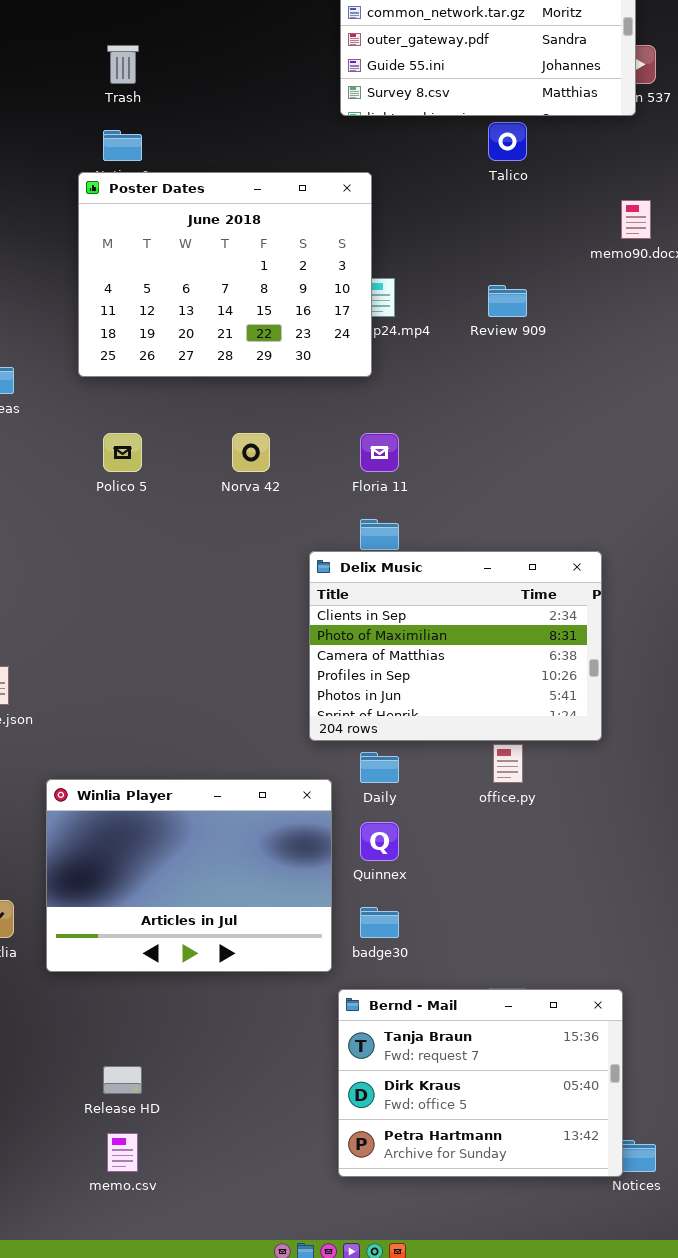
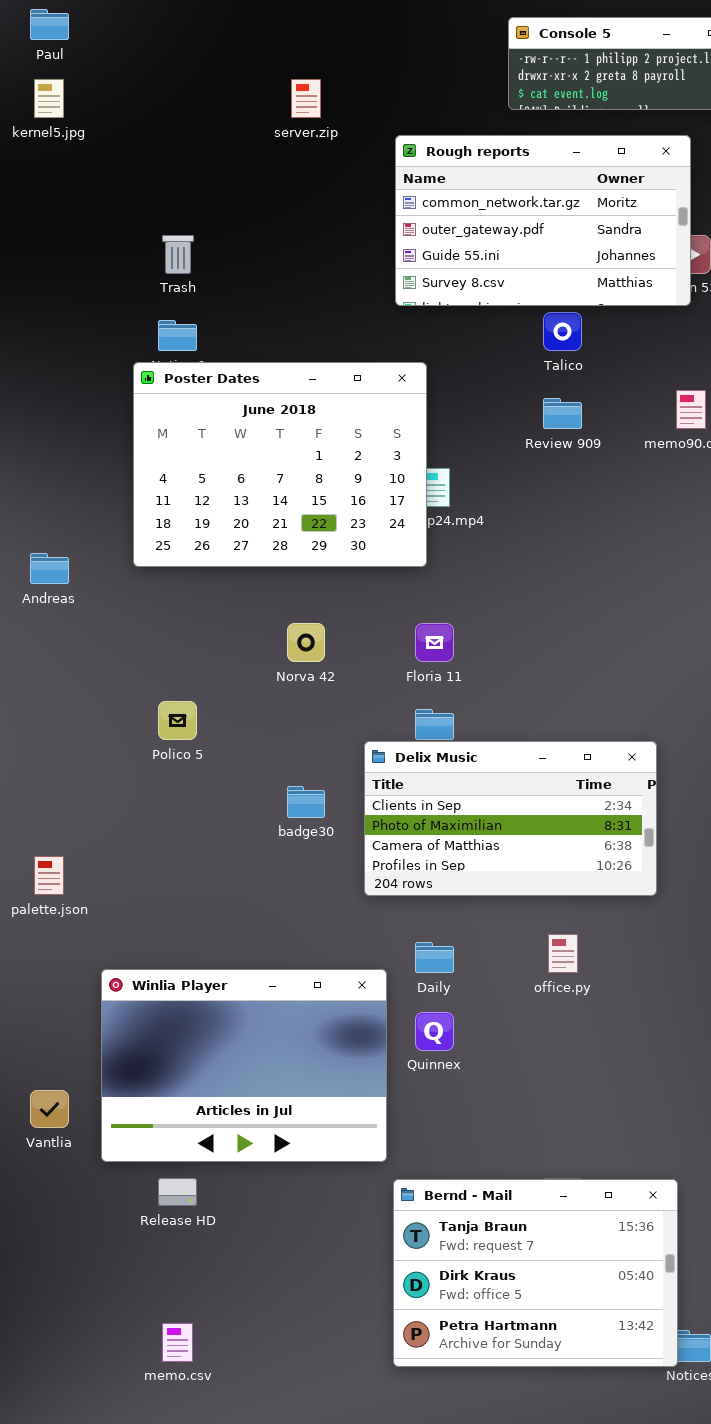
Review 909: [488,285,527,317] -> [543,398,582,429], moved
Polico 5: [103,433,142,472] -> [158,701,197,740], moved
Delix Music: [309,551,602,741] -> [364,741,657,896], resized
badge30: [360,907,399,938] -> [287,786,325,818], moved
Release HD: [103,1066,142,1094] -> [158,1178,197,1206], moved

